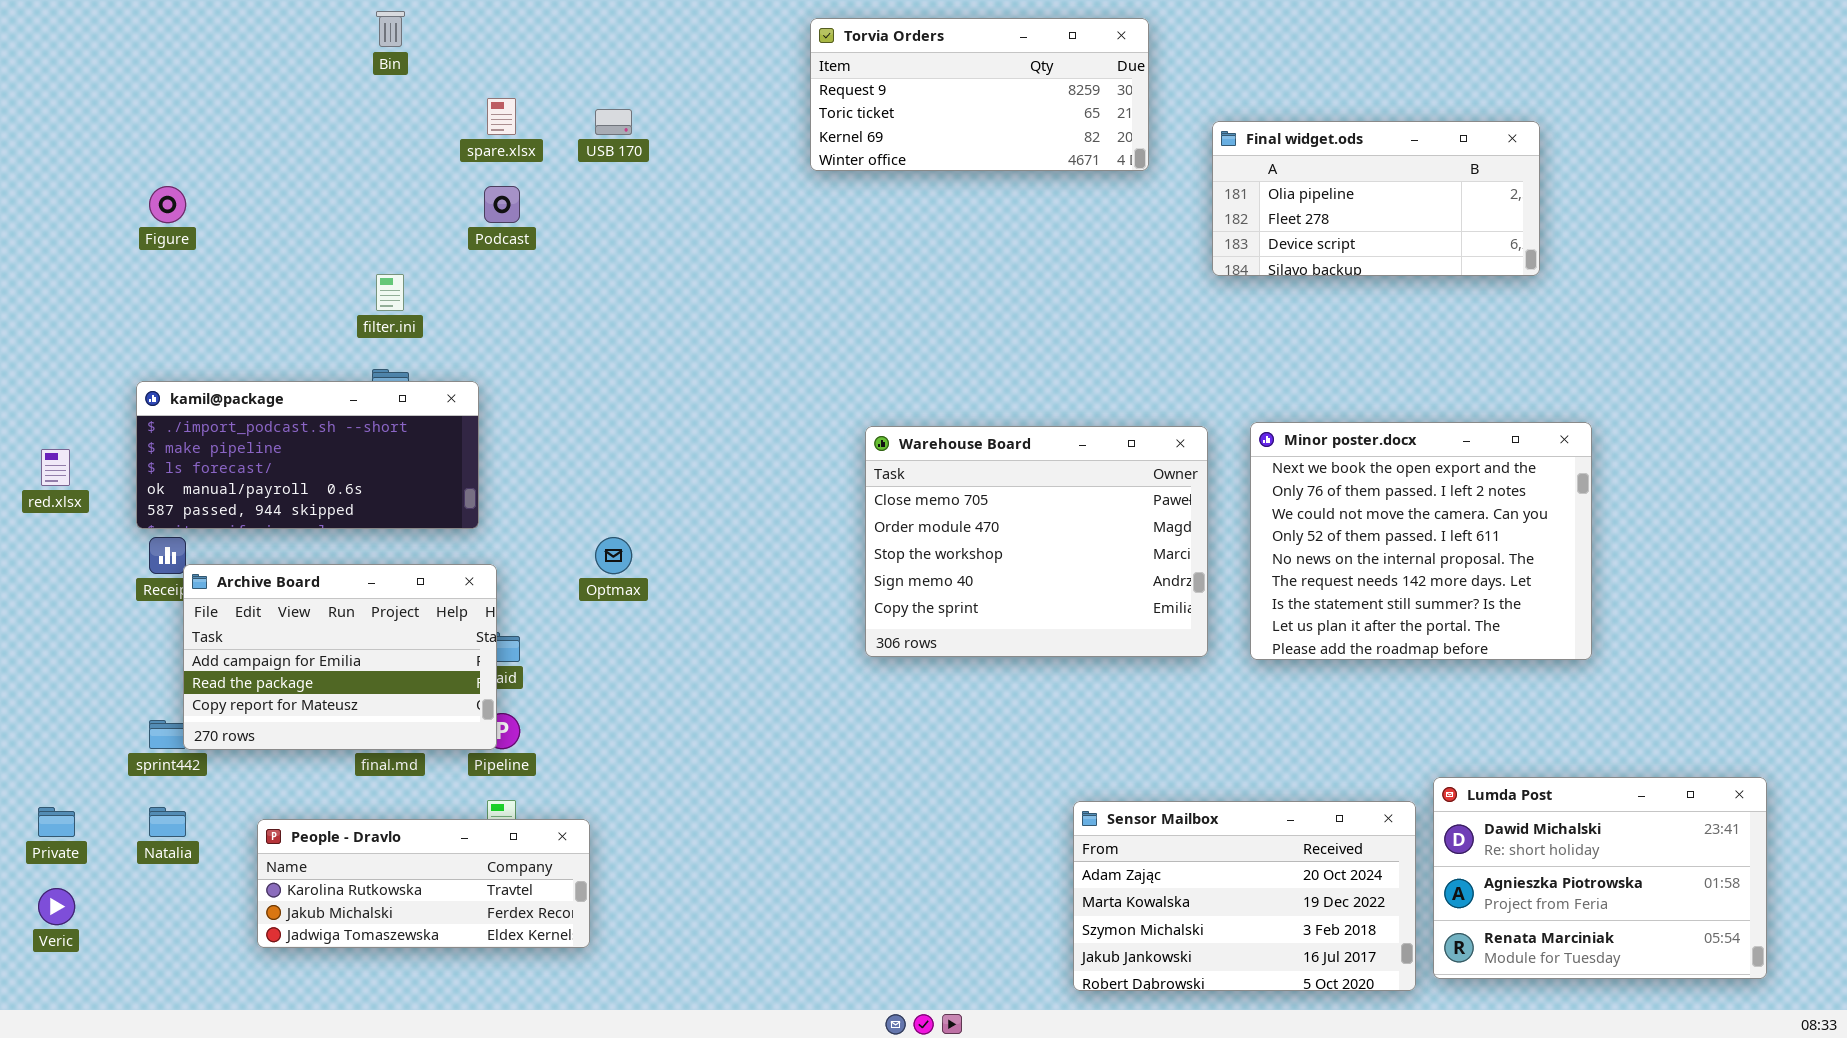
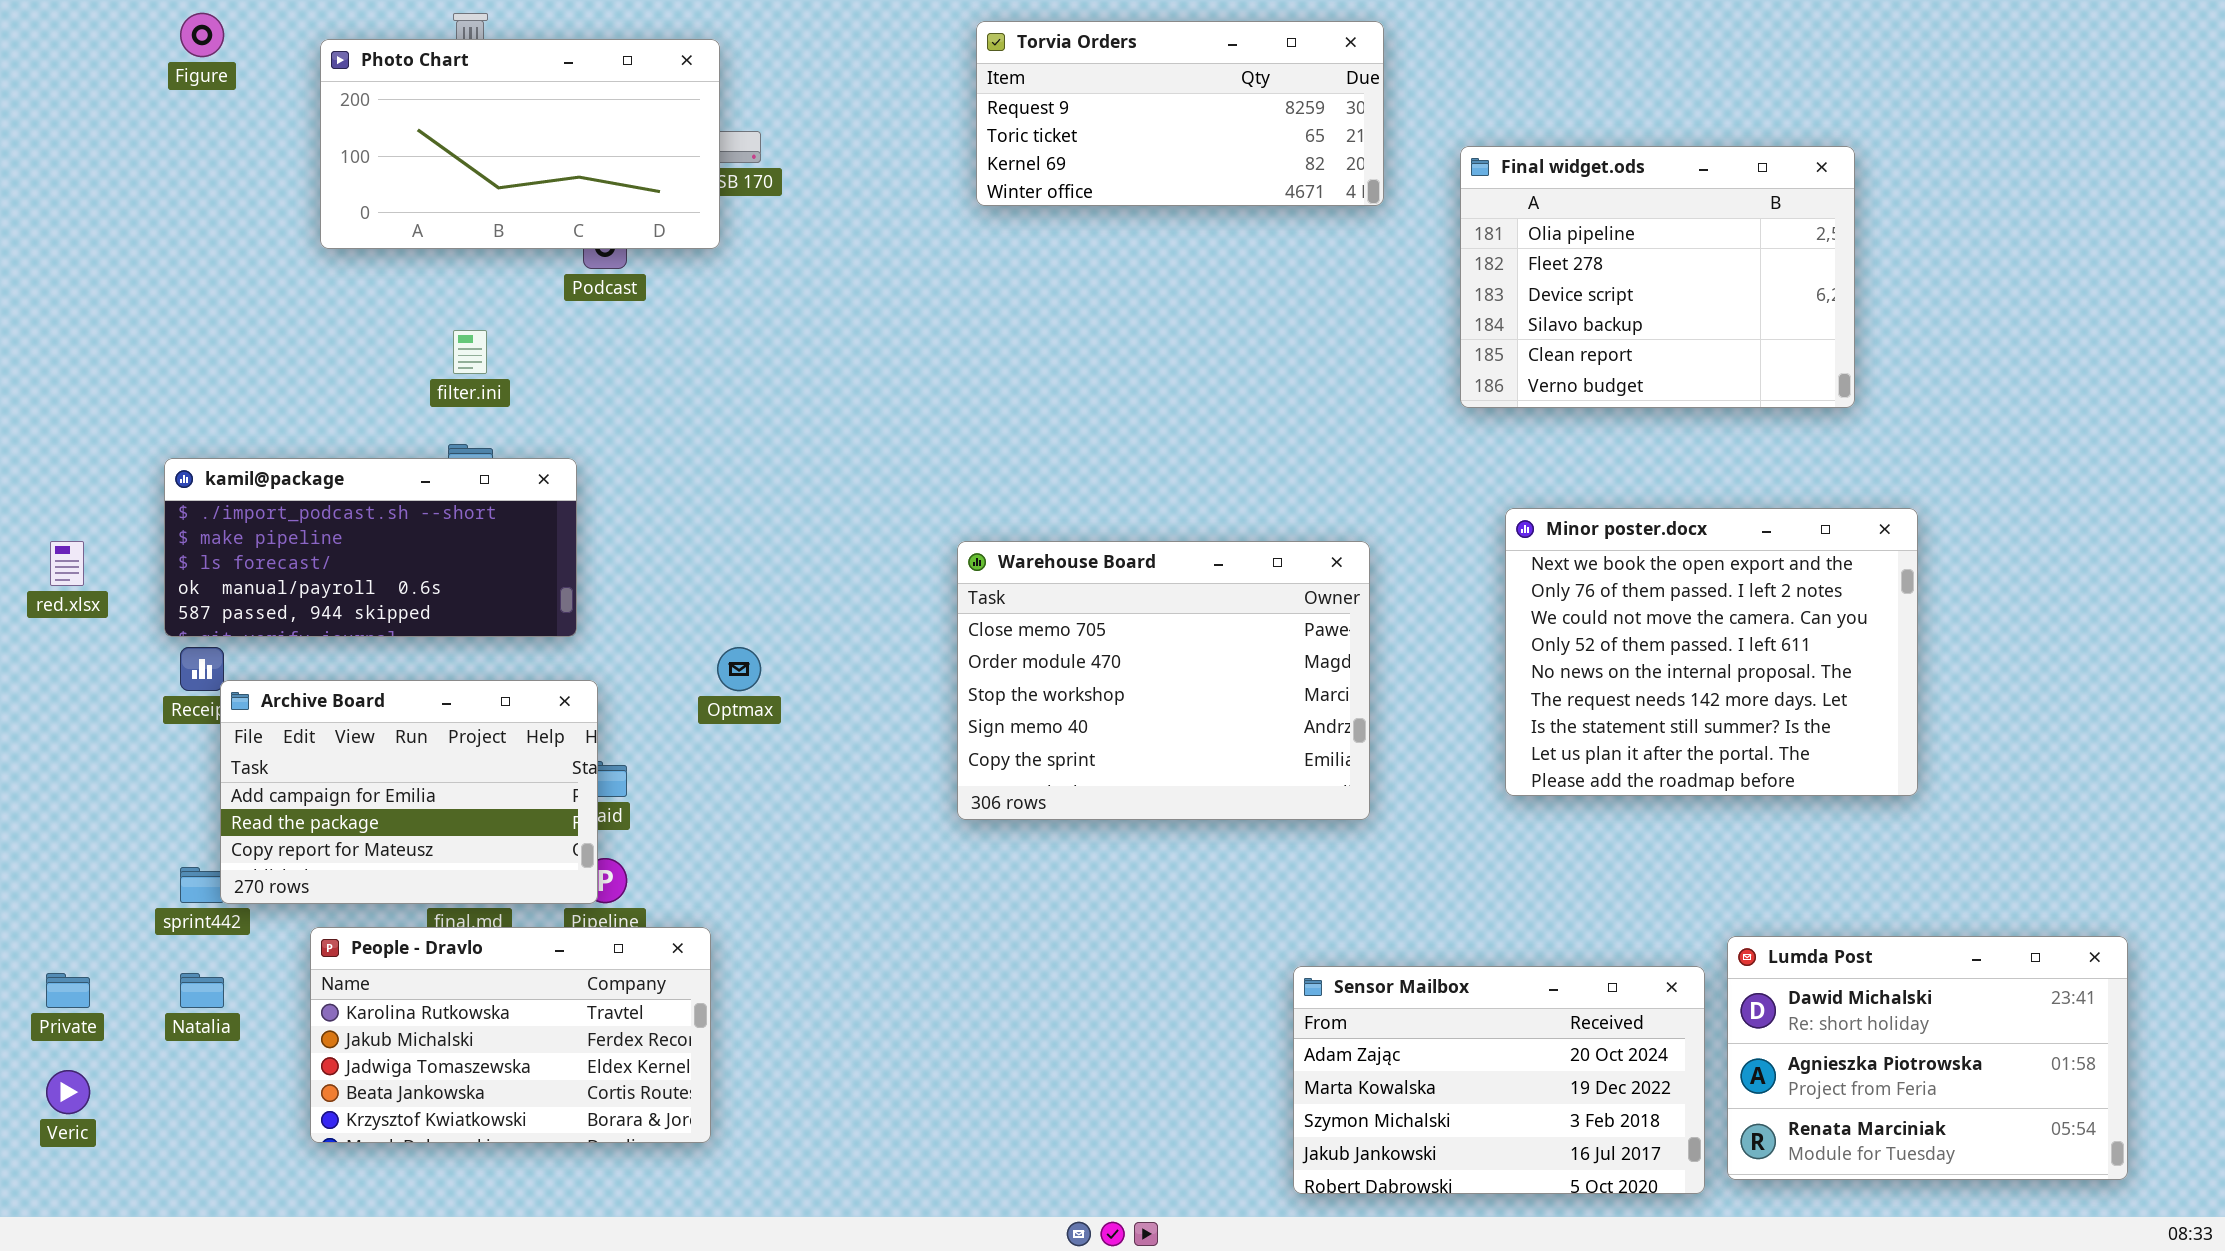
Photo Chart: none -> [320,39,720,249], opened
Final widget.ods: [1212,121,1540,276] -> [1460,146,1855,408], resized
Figure: [149,186,186,223] -> [180,13,224,57], moved
Warehouse Board: [865,426,1208,657] -> [957,541,1370,820], moved
People - Dravlo: [257,819,590,948] -> [310,927,711,1143], resized

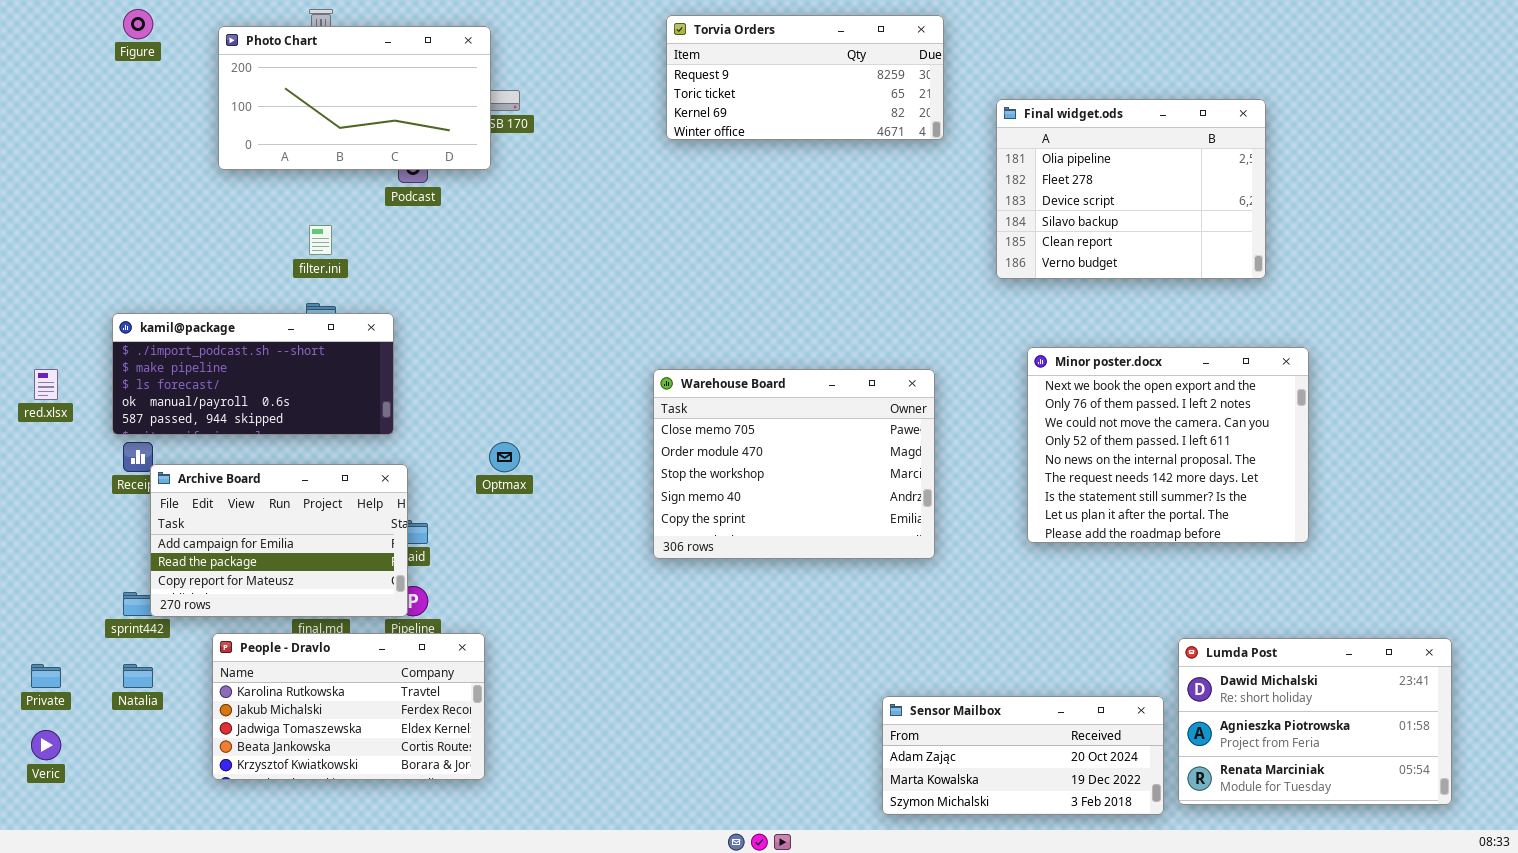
Sensor Mailbox: [1293,966,1705,1194] -> [882,696,1164,815], resized

